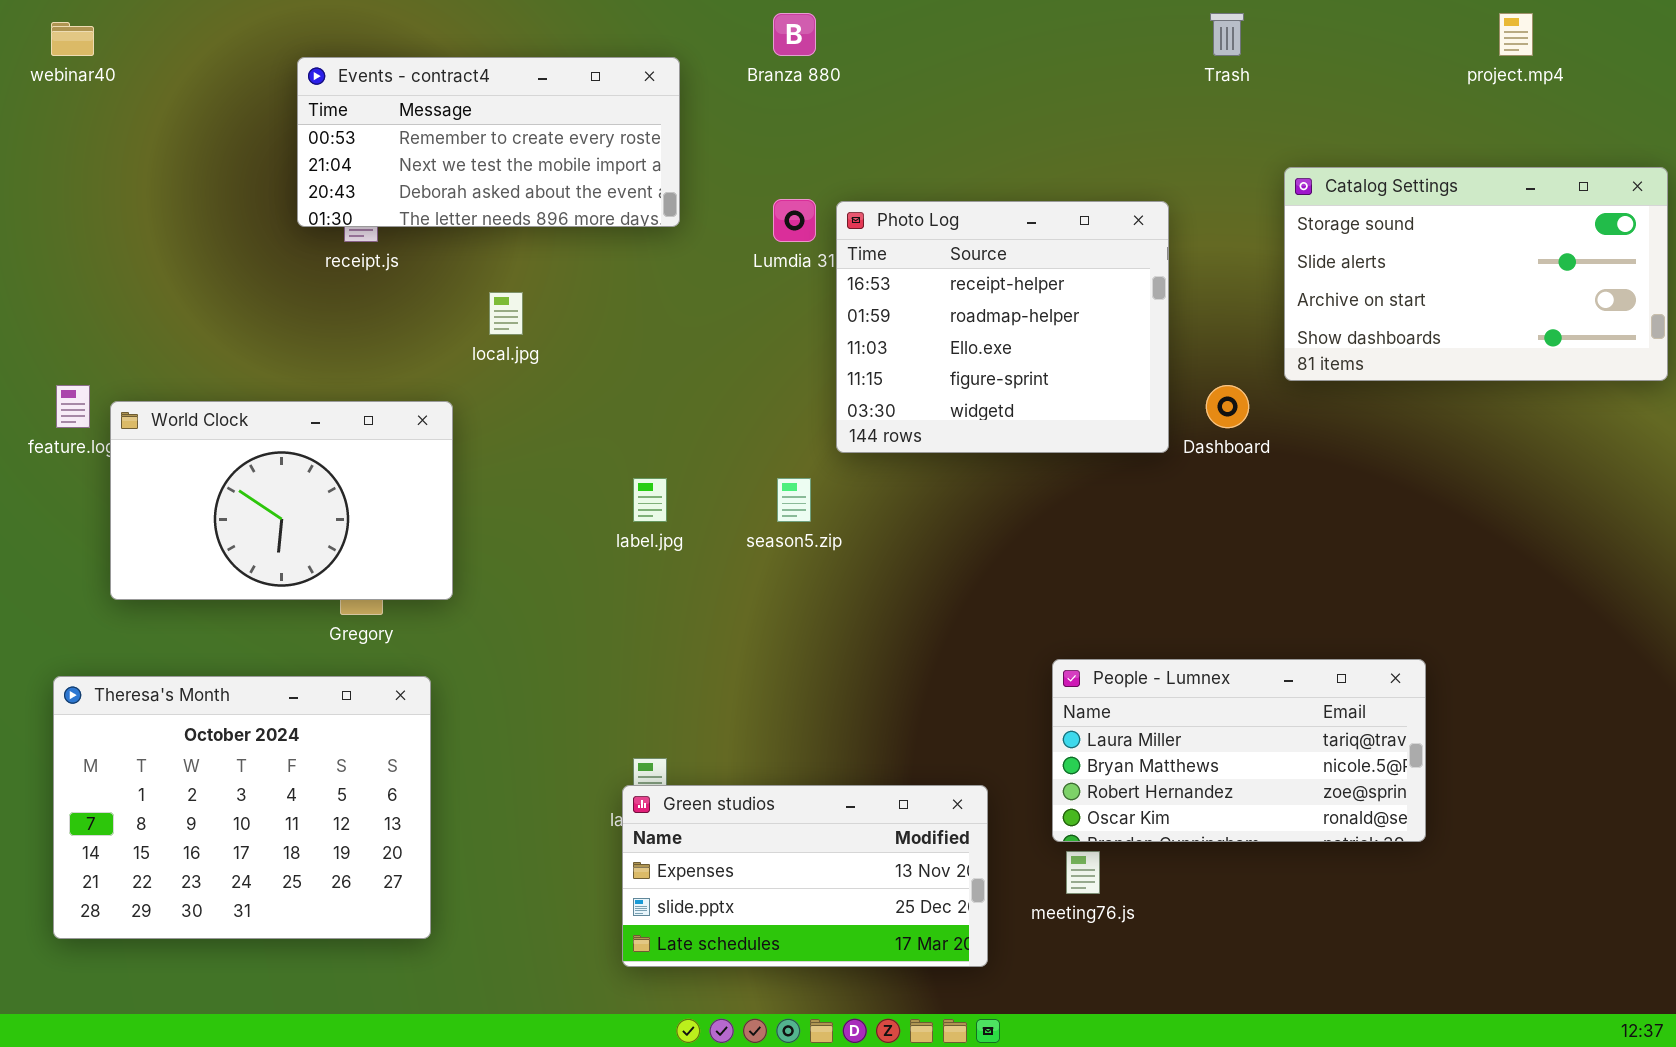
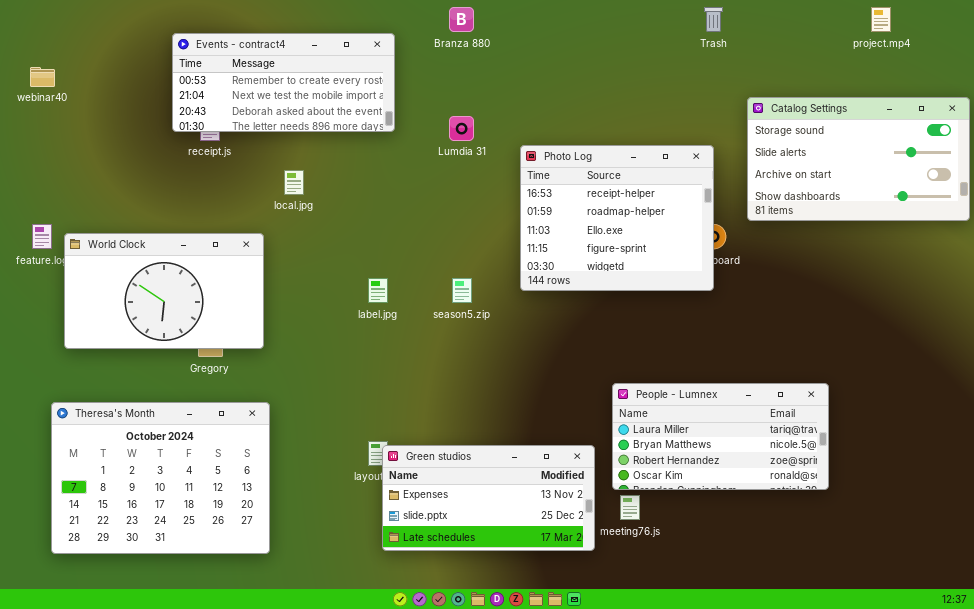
webinar40: [51,22,94,56] -> [30,67,55,87], moved
Photo Log: [836,201,1169,453] -> [520,145,714,291], moved
Theresa's Month: [53,676,431,939] -> [51,402,270,554], moved
Green studios: [622,785,988,967] -> [382,445,595,551], moved

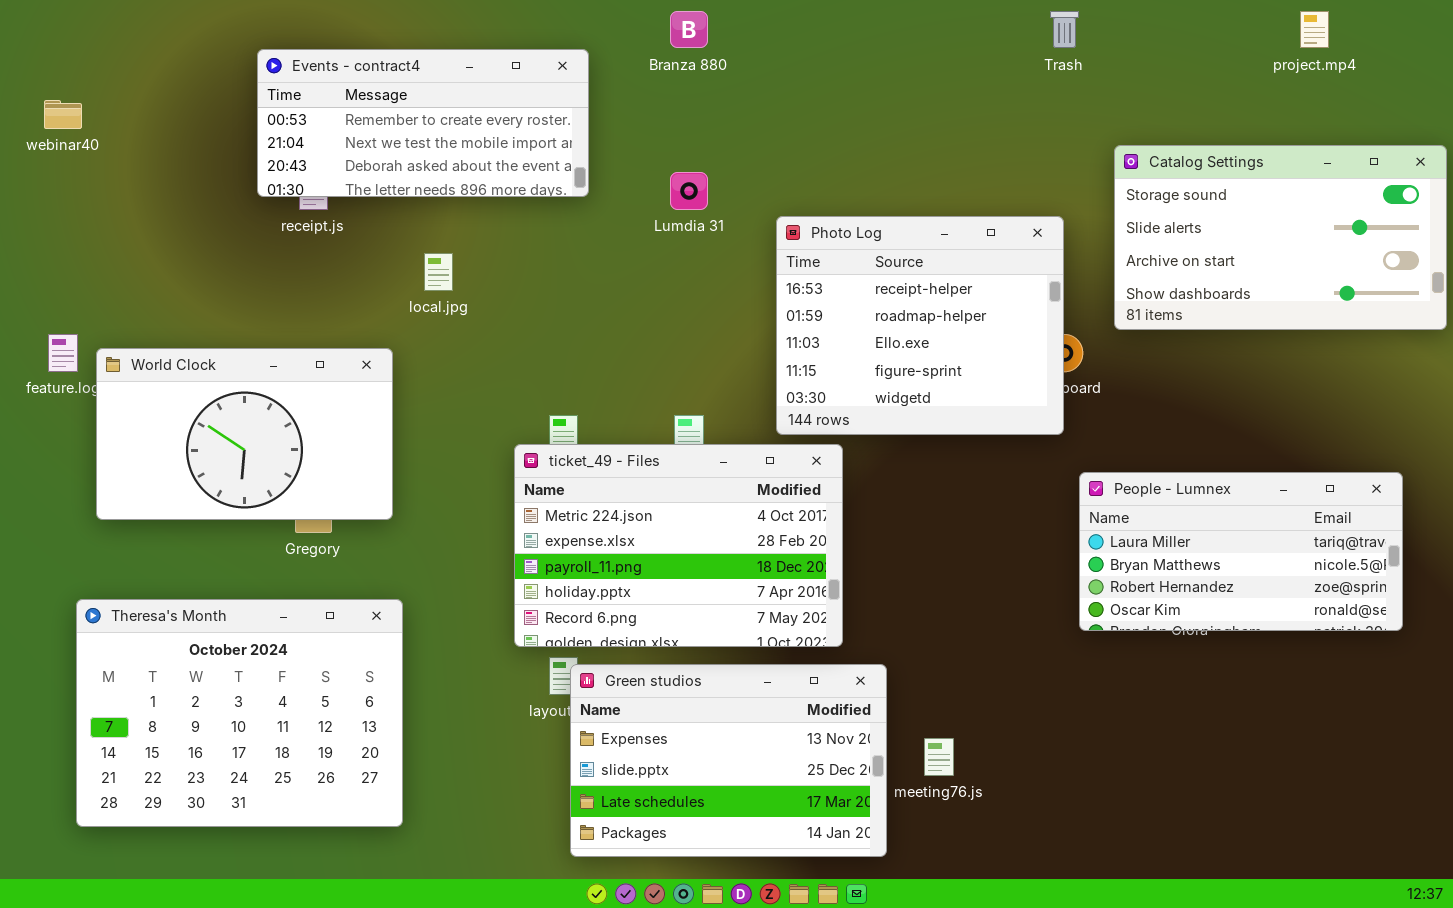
ticket_49 - Files: none -> [514,444,843,647], opened
People - Lumnex: [612,383,829,490] -> [1079,472,1403,631], moved
Green studios: [382,445,595,551] -> [570,664,887,857], resized

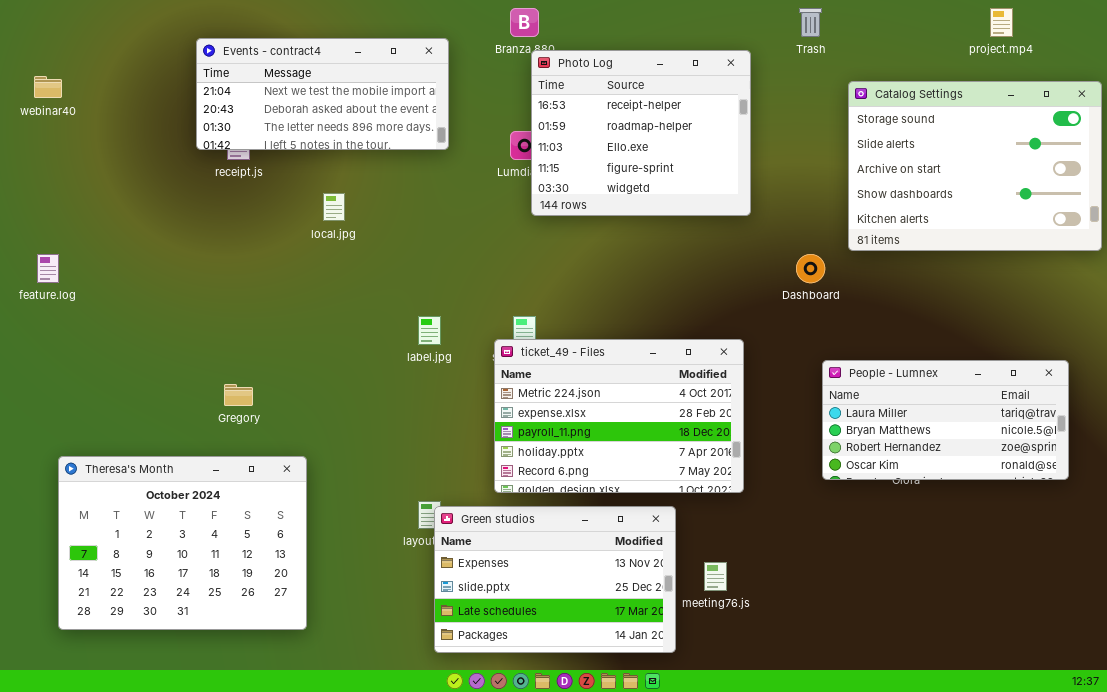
Events - contract4: [257,49,589,197] -> [196,38,449,150], scrolled down 1 row
Catalog Settings: [1114,145,1447,330] -> [848,81,1102,251], resized
Photo Log: [776,216,1064,435] -> [531,50,751,216], moved
World Clock: [96,348,393,520] -> none, closed
ticket_49 - Files: [514,444,843,647] -> [494,339,744,493], moved

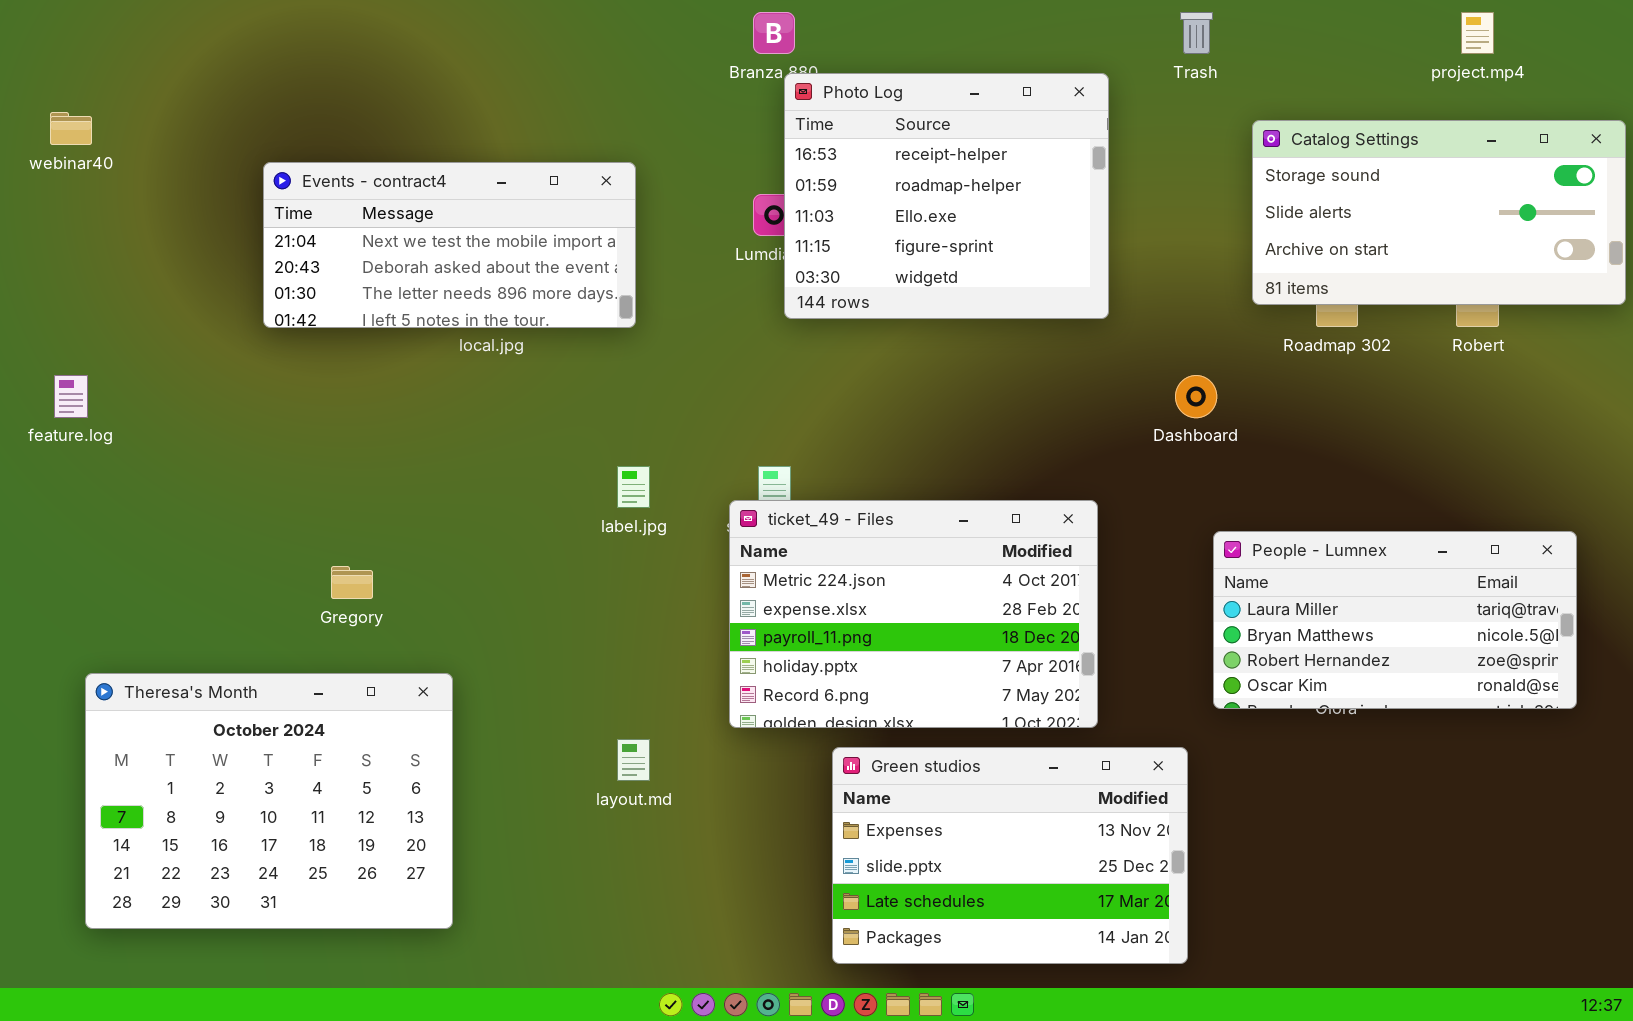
Events - contract4: [196,38,449,150] -> [263,162,636,328], moved
Catalog Settings: [848,81,1102,251] -> [1252,120,1626,305], resized
Green studios: [434,506,676,653] -> [832,747,1188,964], moved

